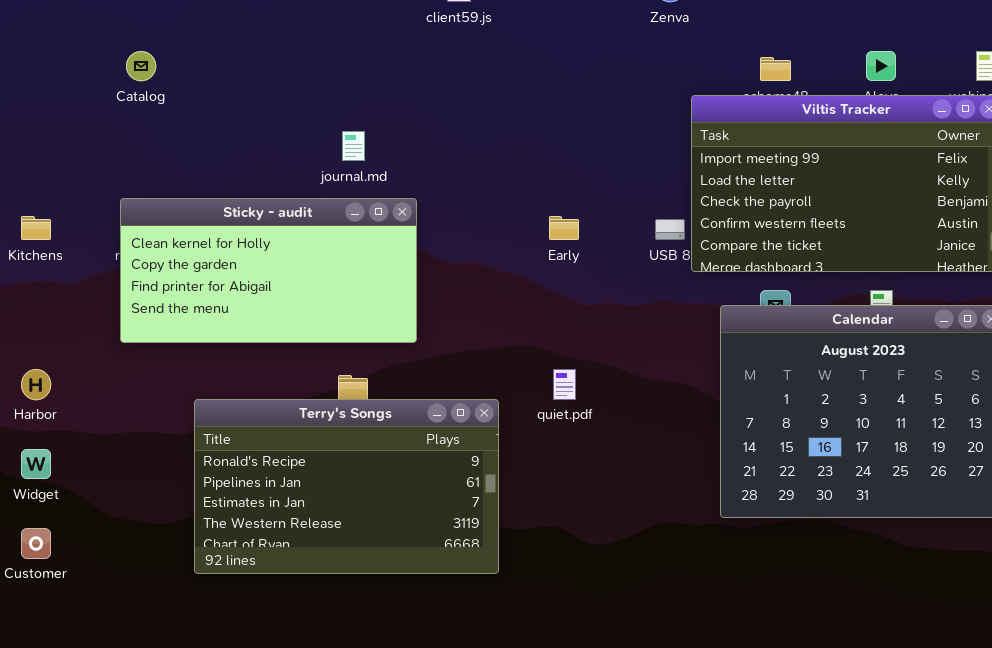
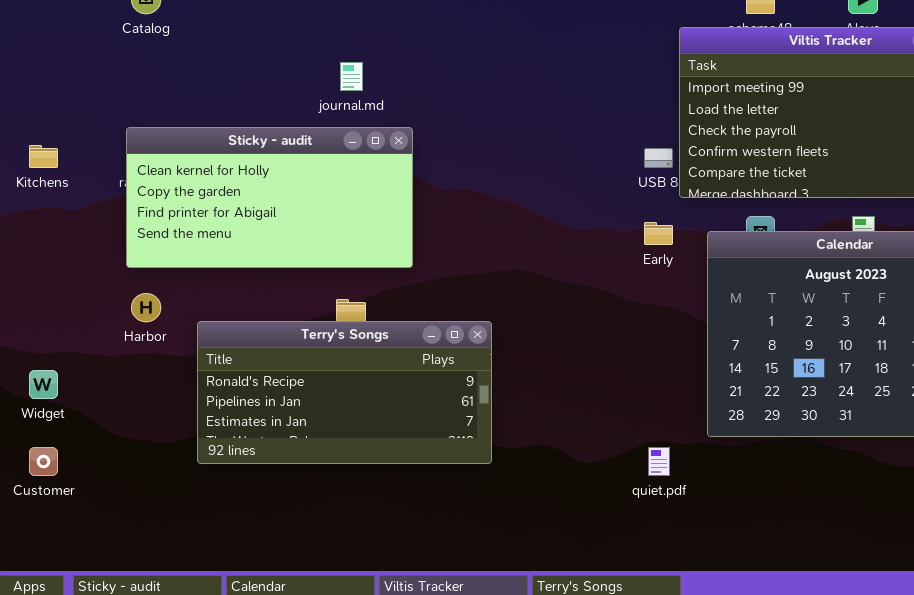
Early: [549,216,579,240] -> [644,222,673,245], moved
Harbor: [21,369,51,400] -> [131,293,161,322], moved
quiet.pdf: [553,369,576,400] -> [648,447,670,476], moved
Terry's Songs: [194,399,499,574] -> [197,321,492,464], resized

